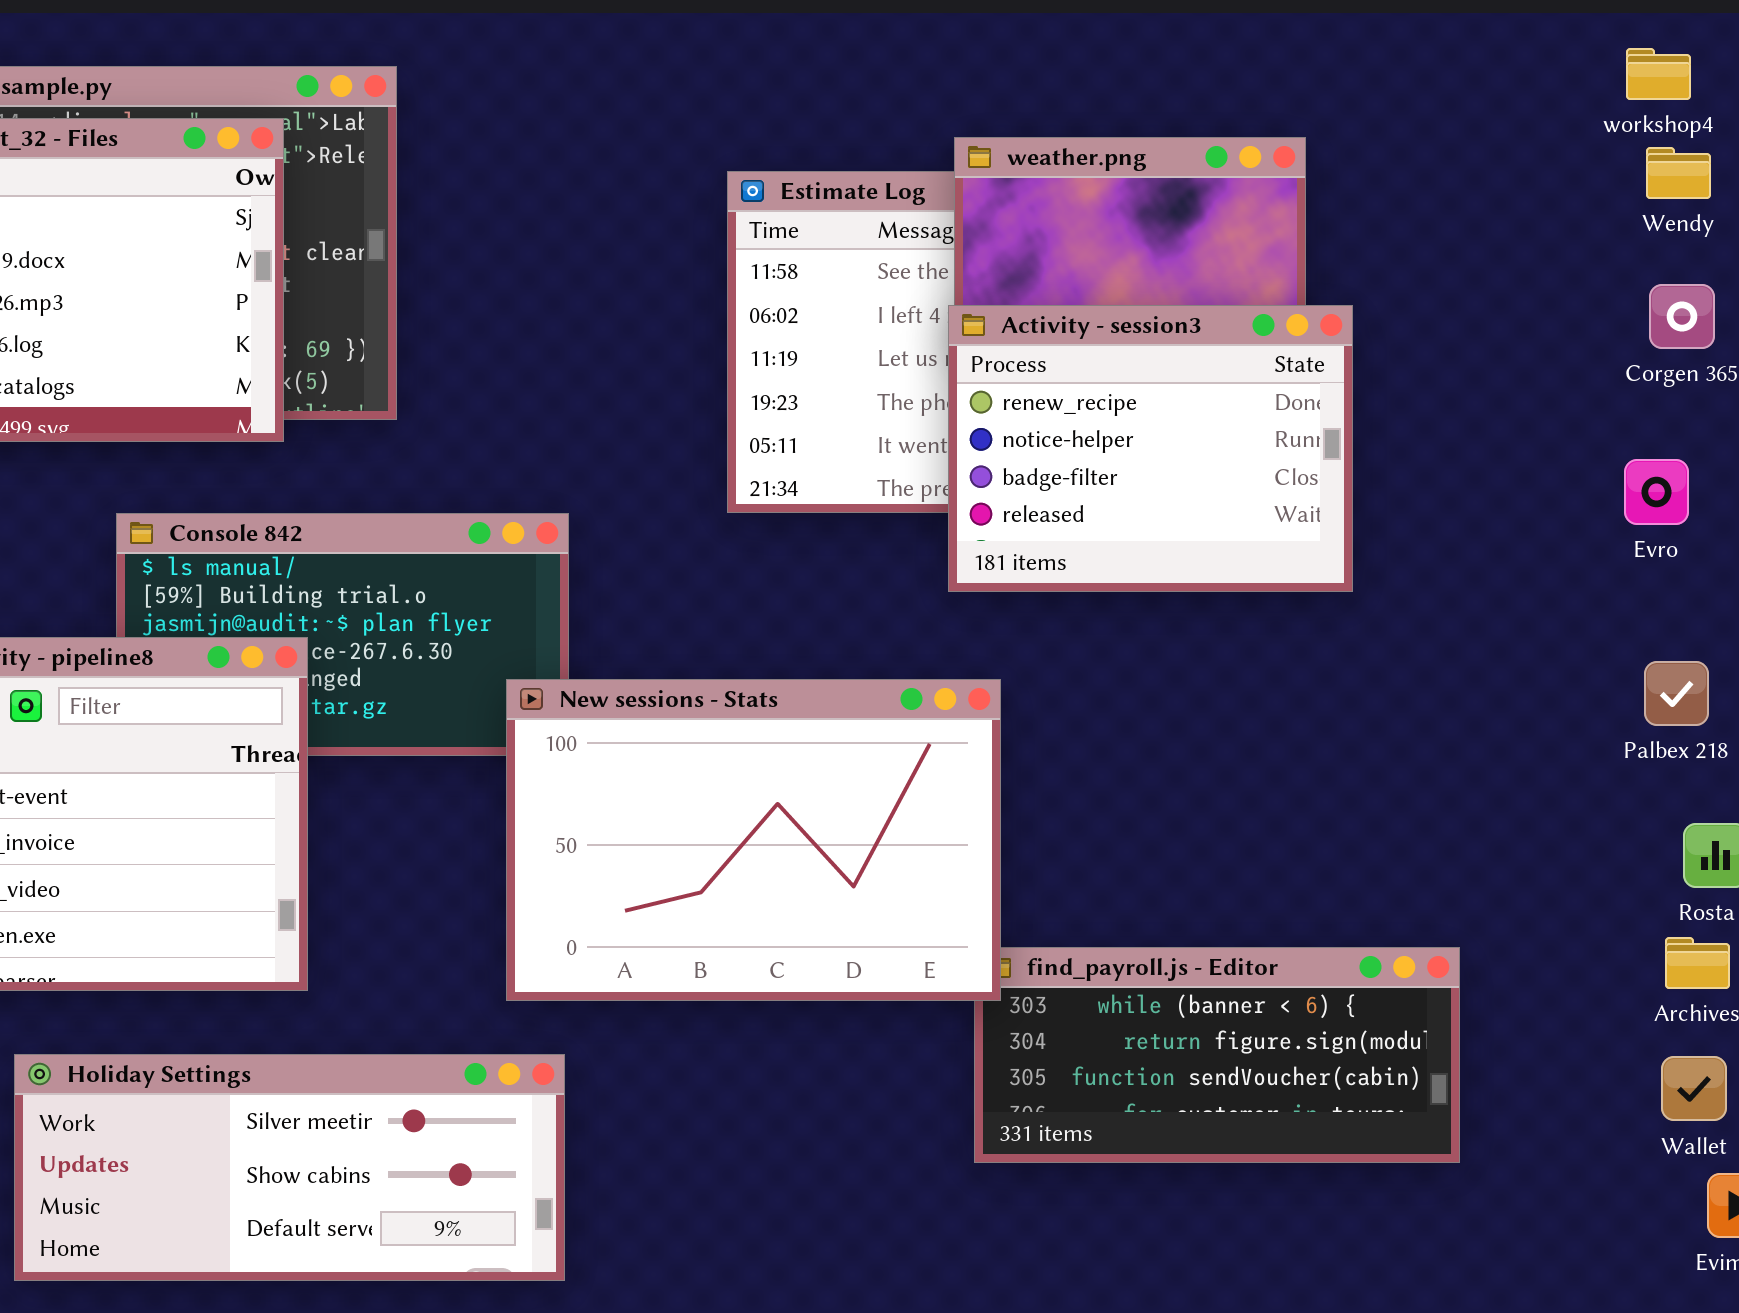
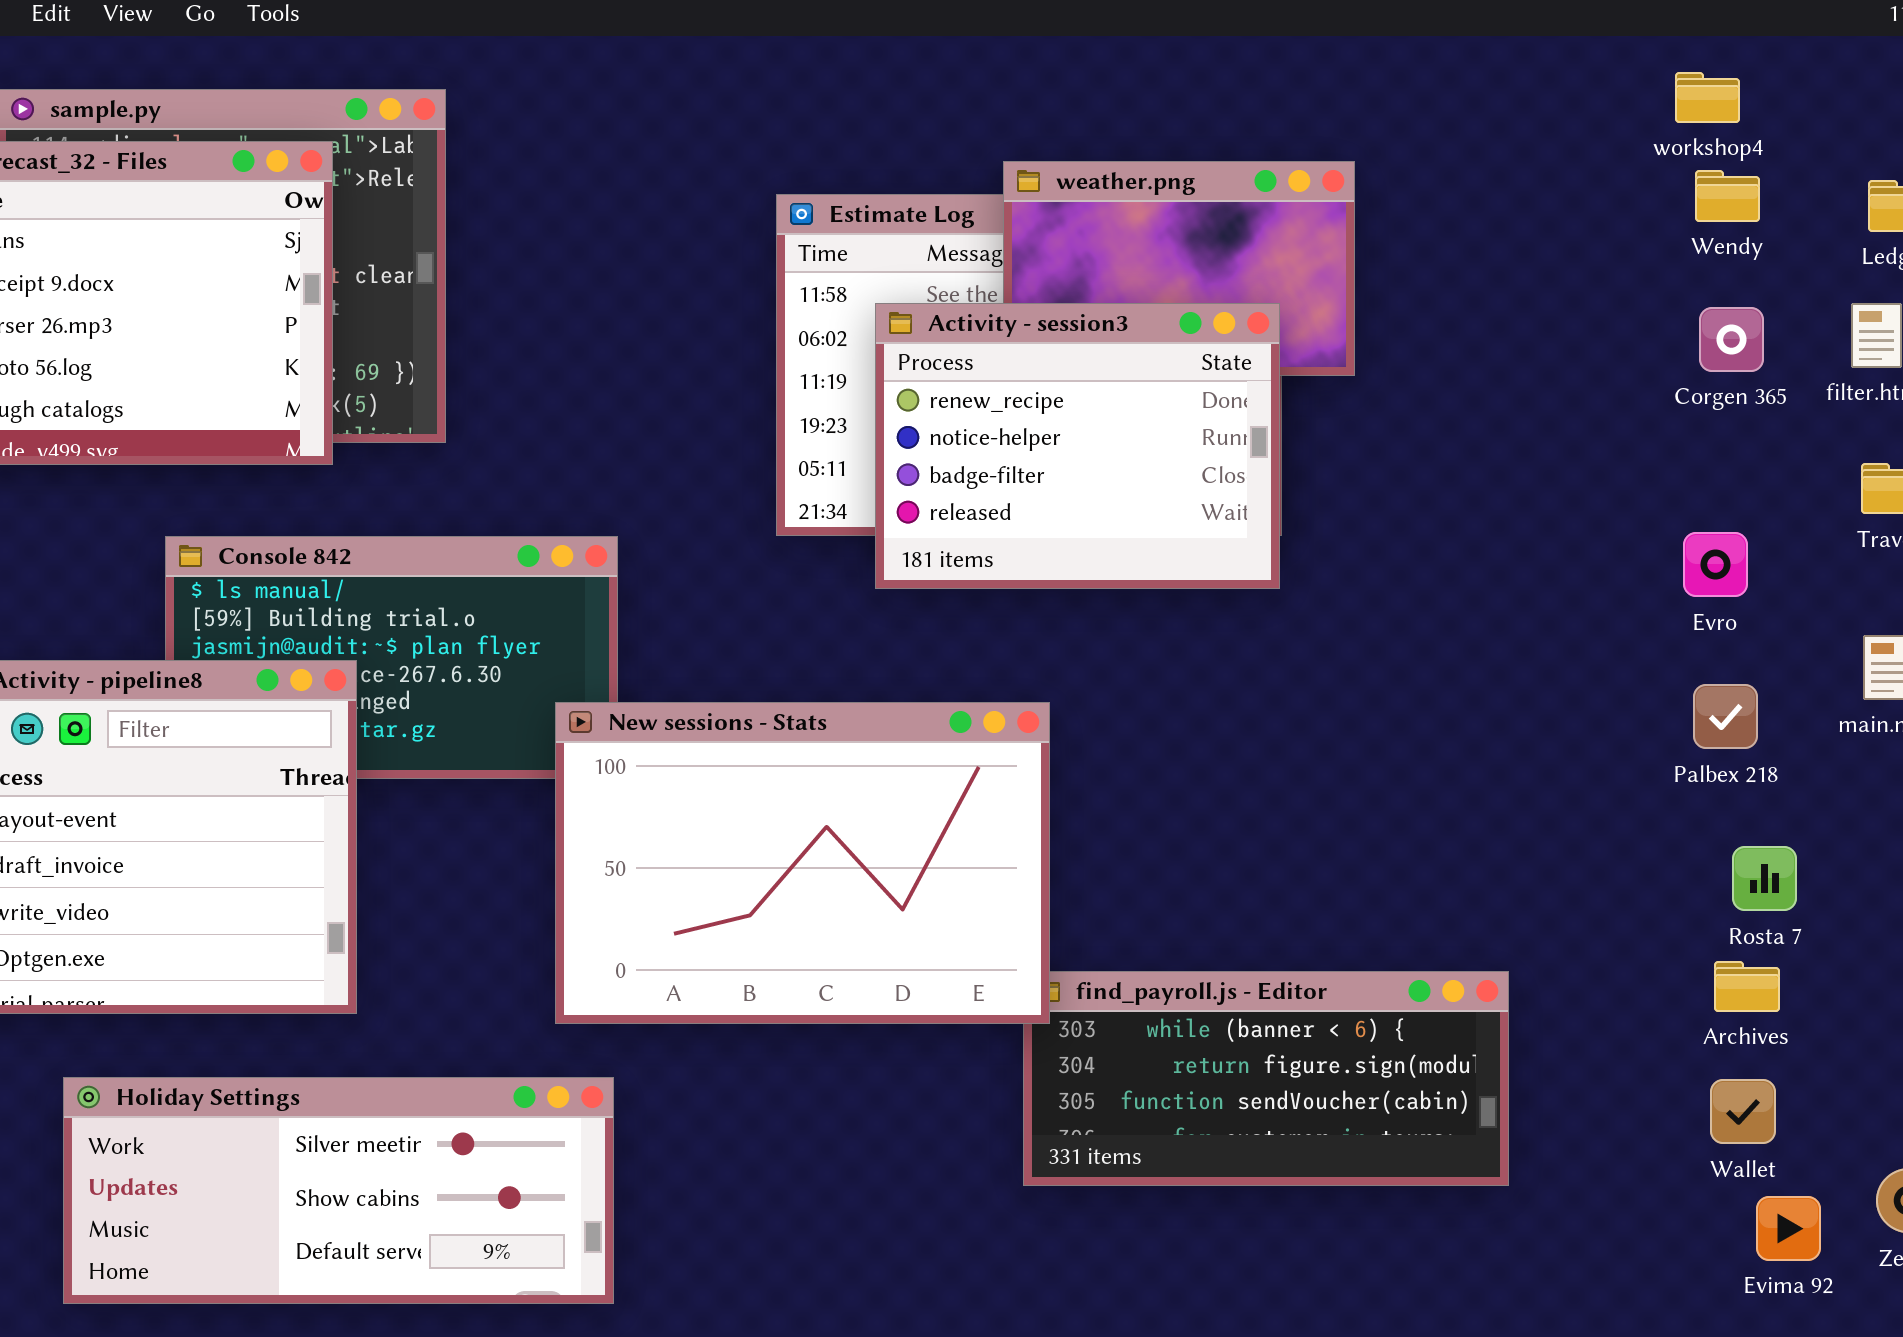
Activity - session3: [948,305,1353,592] -> [875,303,1280,589], moved
Evro: [1624,459,1689,525] -> [1683,532,1748,597], moved

